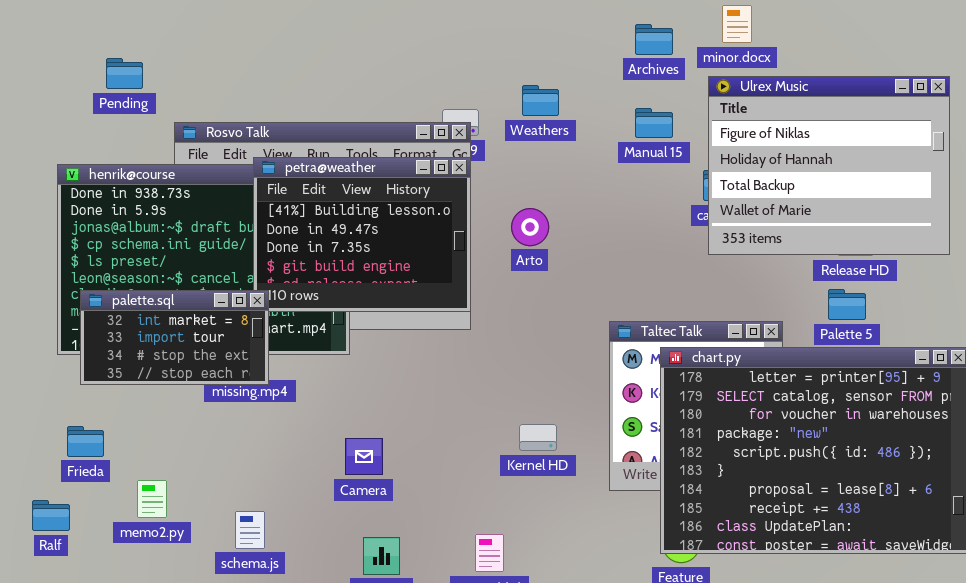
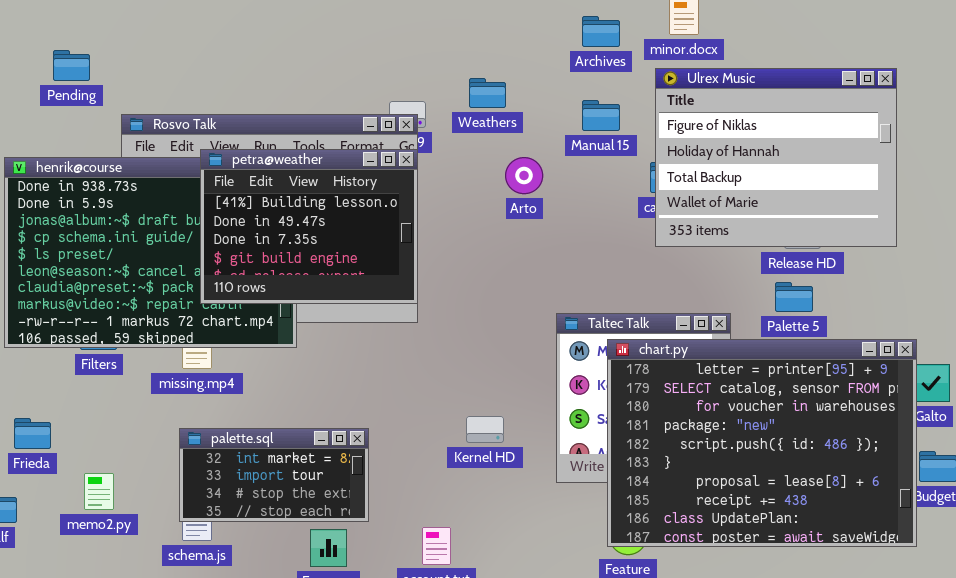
Arto: [511,208,549,246] -> [505,157,543,194], moved
palette.sql: [80,290,269,385] -> [179,428,369,522], moved

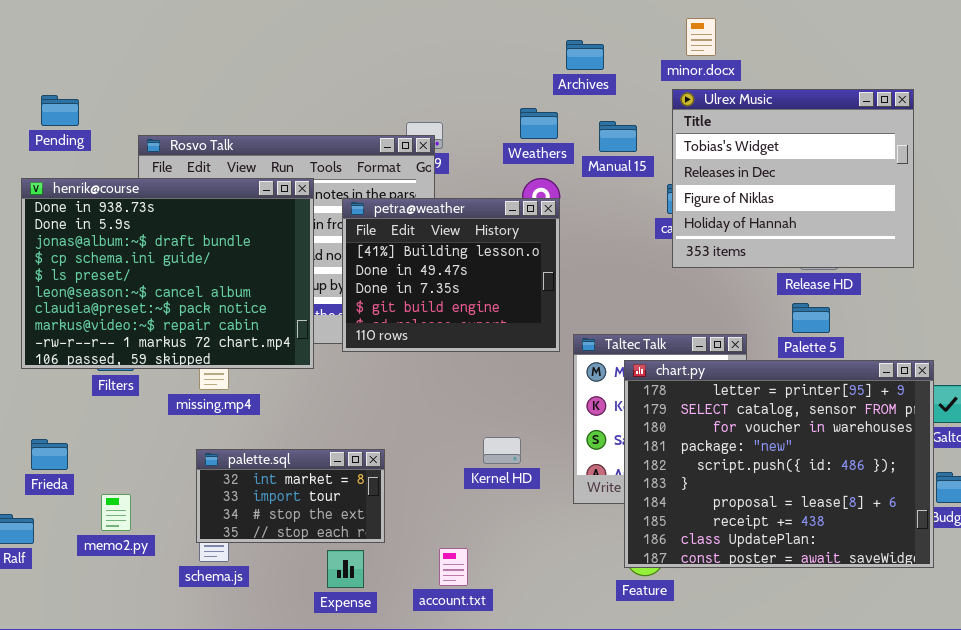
Archives: [582,16,620,47] -> [566,40,604,70], moved
Pending: [53,50,90,81] -> [41,95,79,126], moved
Ulrex Music: [655,68,897,247] -> [672,89,914,268], scrolled up 2 rows
Weathers: [469,78,506,108] -> [520,108,558,139], moved
petra@weather: [200,149,418,304] -> [342,198,560,352], moved

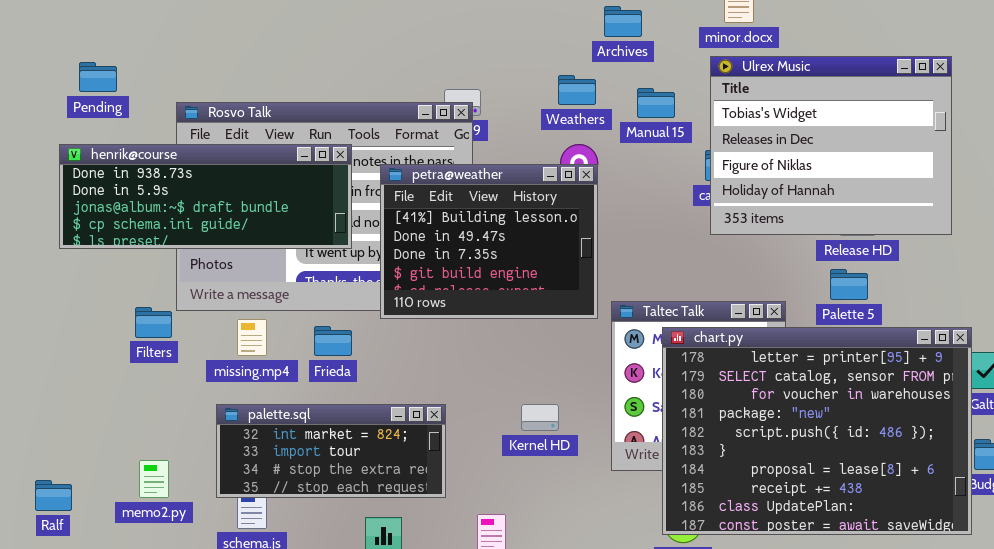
henrik@course: [21,178,314,369] -> [59,144,352,249], resized
Frieda: [31,439,68,470] -> [314,326,352,356], moved
palette.sql: [196,449,385,543] -> [216,404,446,498], moved, resized

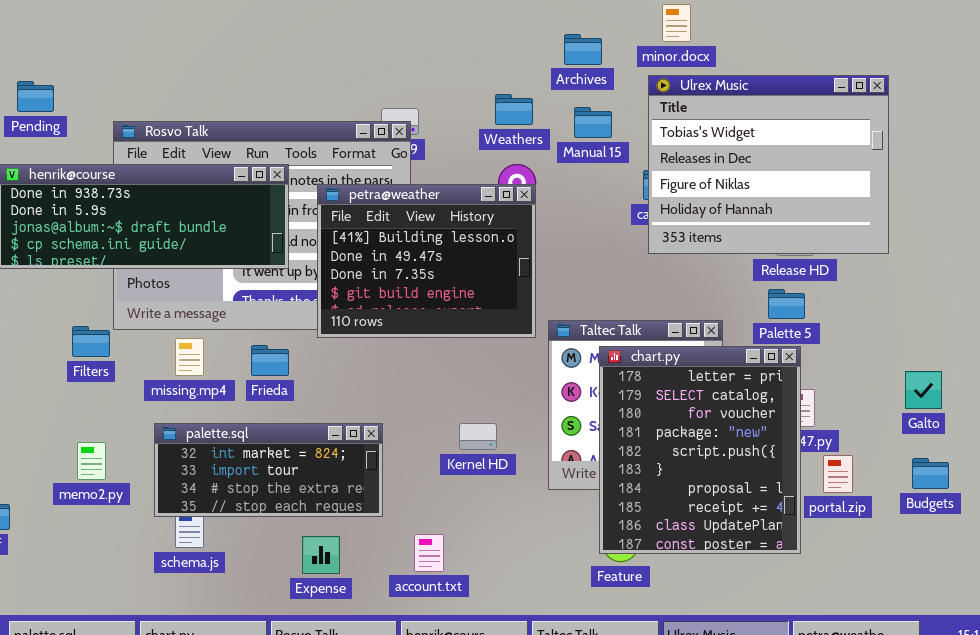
Archives: [604,6,642,37] -> [564,34,602,65], moved
chart.py: [662,327,972,535] -> [599,346,801,554], resized
memo2.py: [139,460,169,498] -> [77,442,106,480], moved

